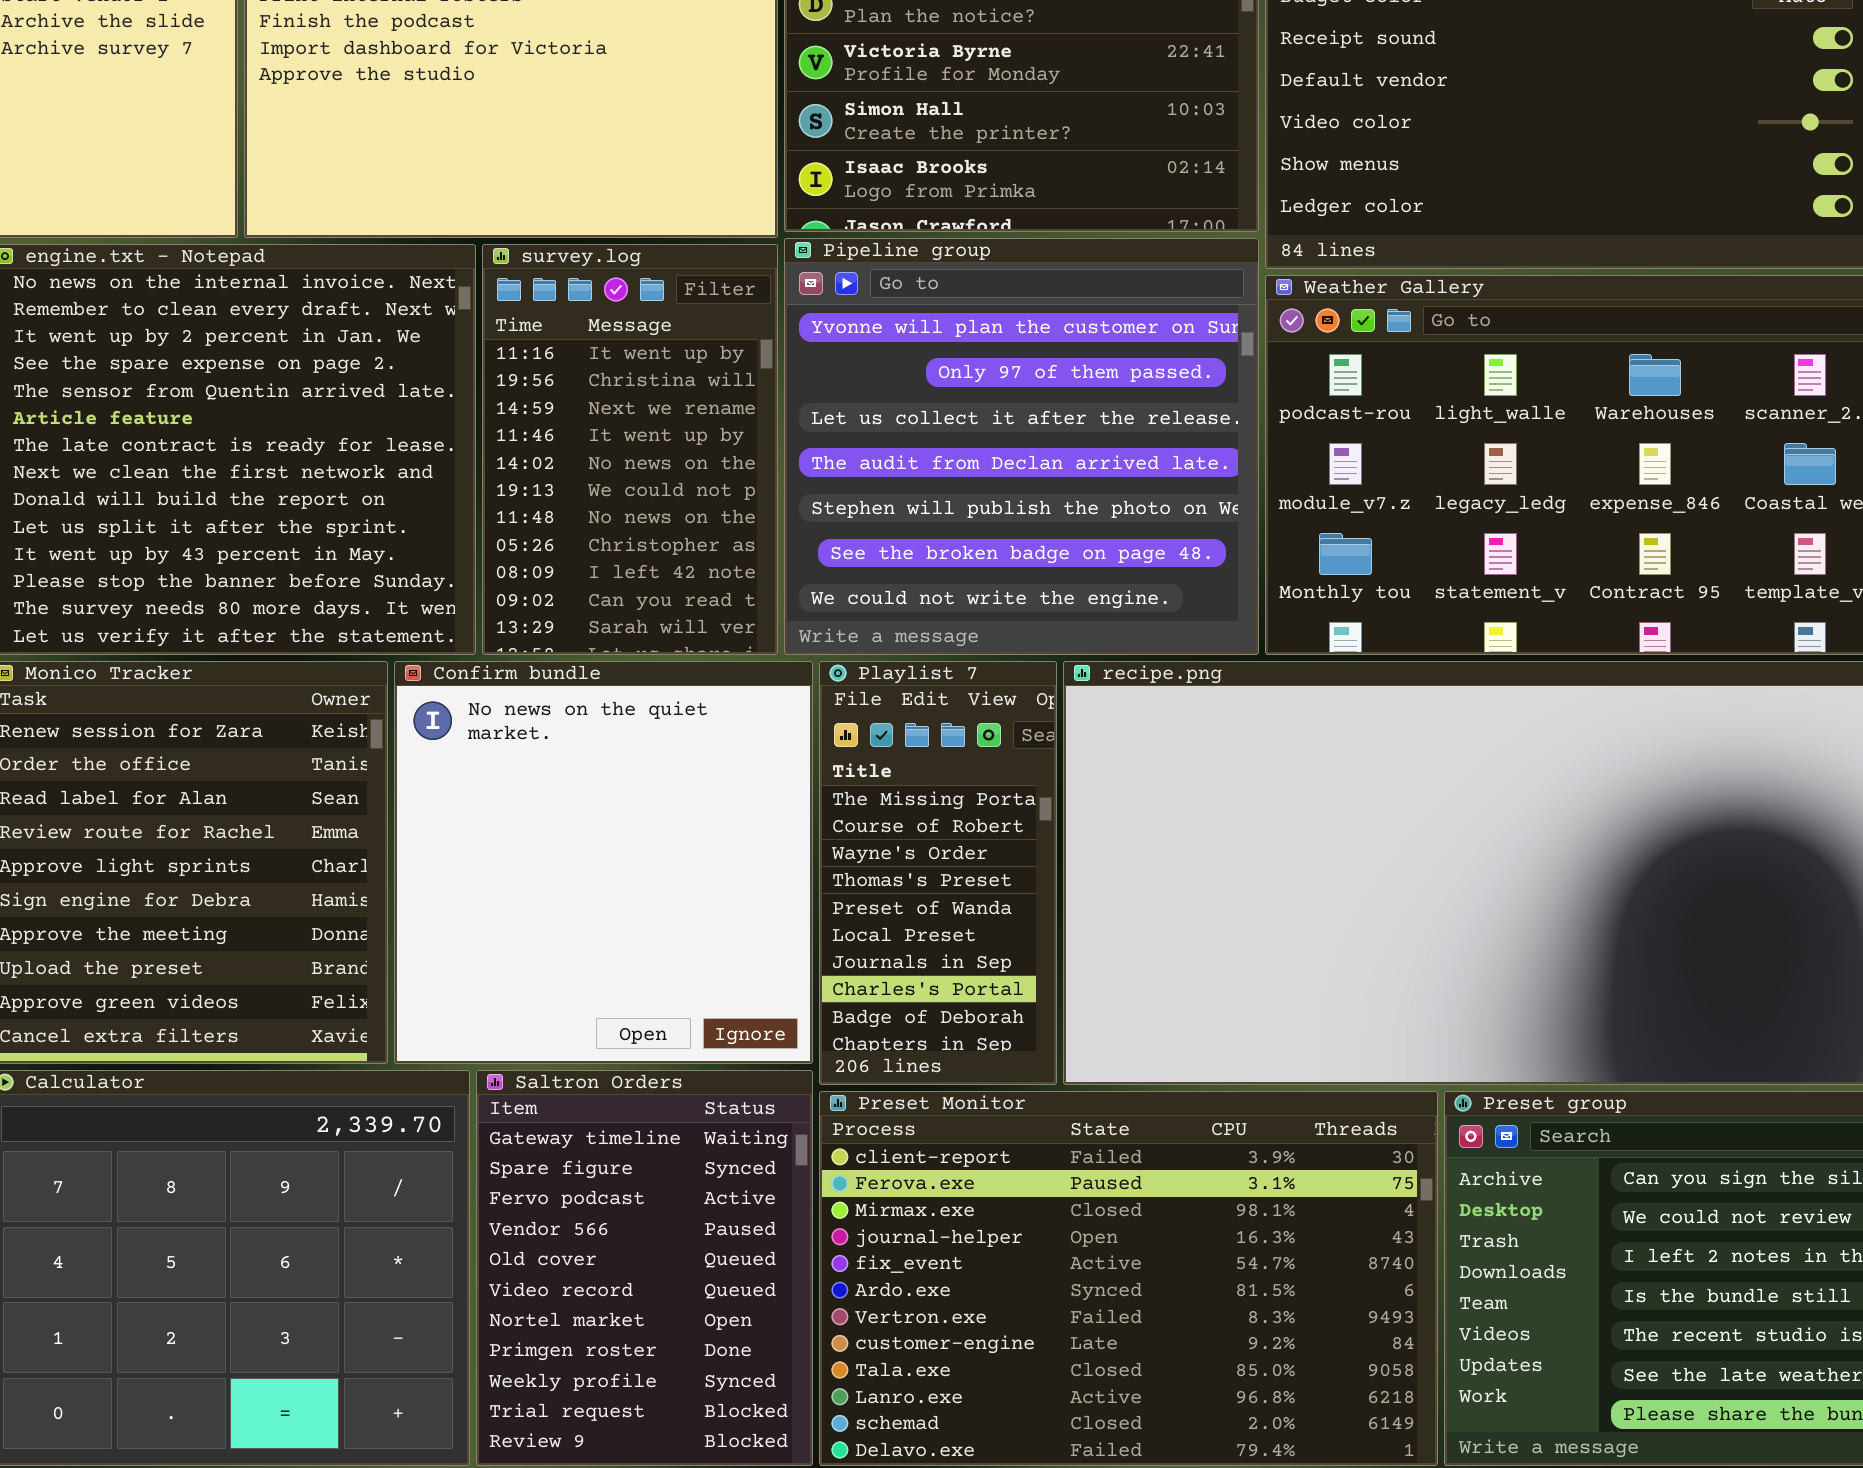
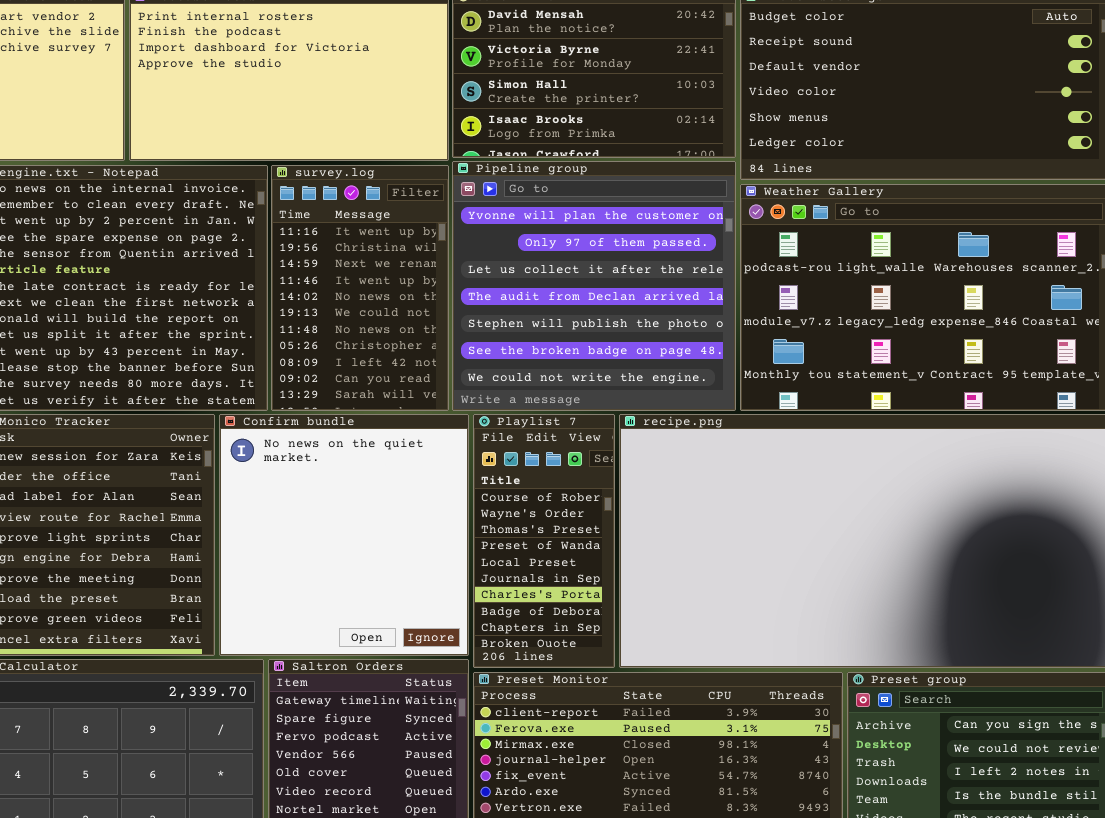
Playlist 7: [819,661,1057,1085] -> [473,414,615,668], scrolled down 1 row

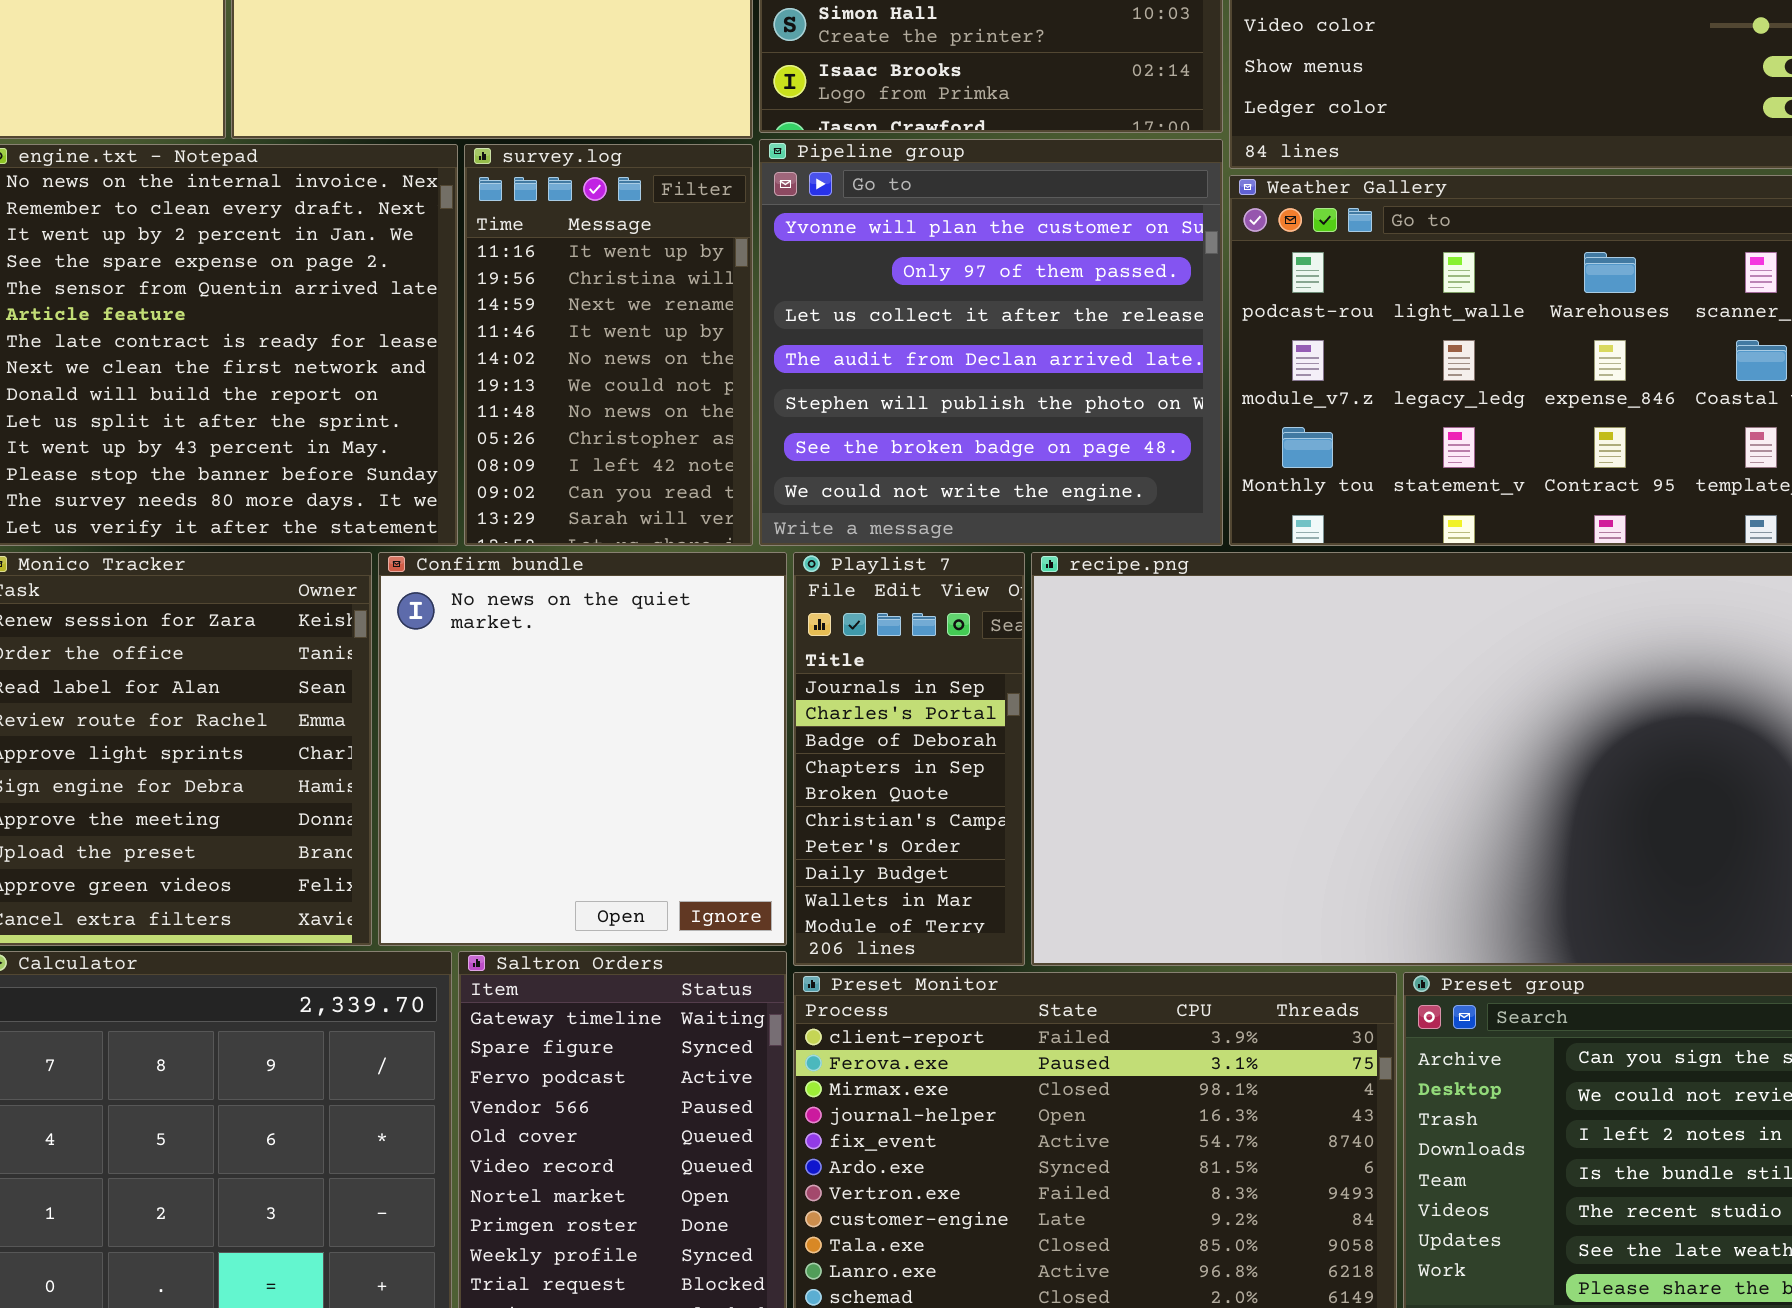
Playlist 7: [473,414,615,668] -> [793,552,1025,966], scrolled down 5 rows

